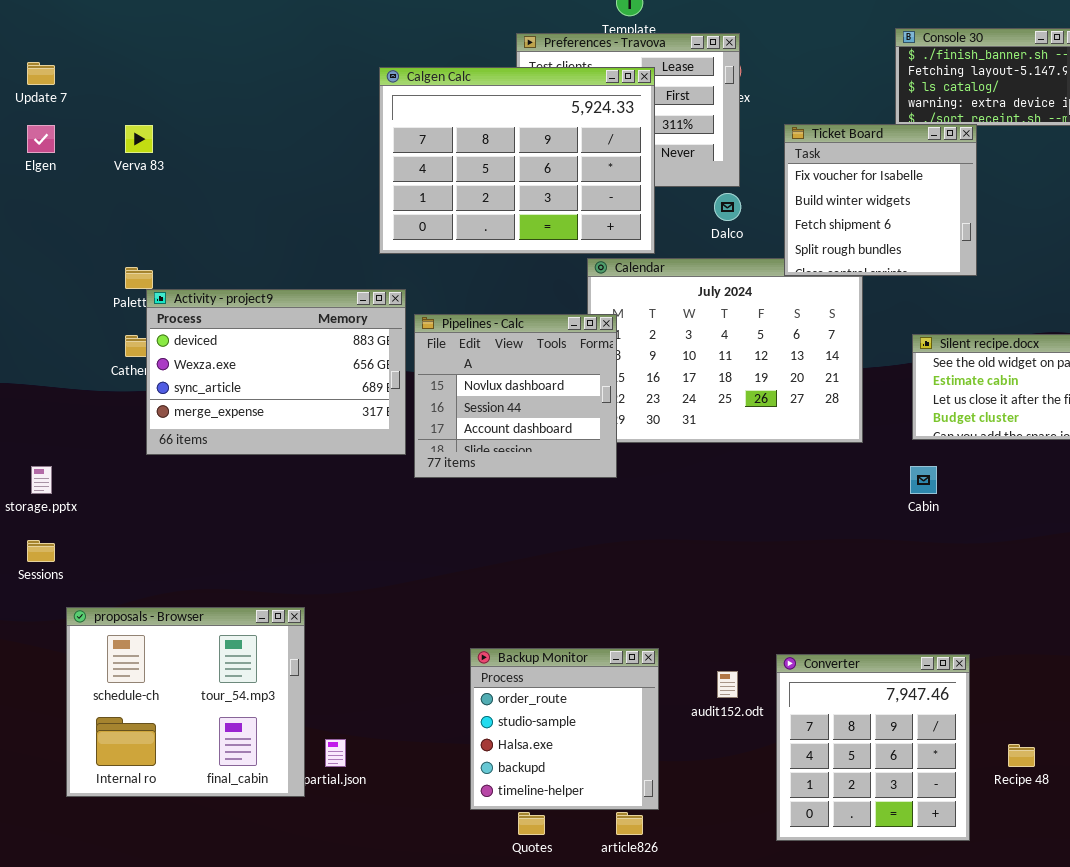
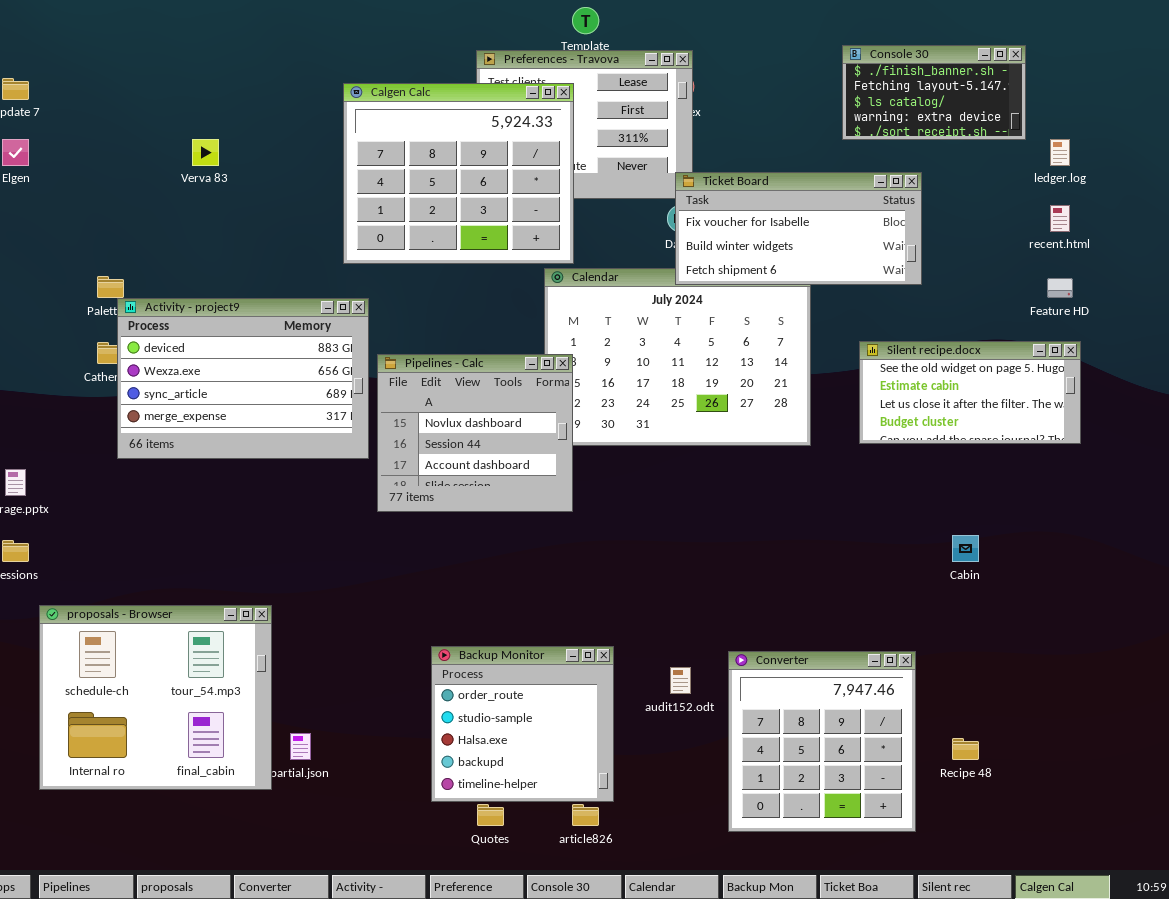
Calgen Calc: [379,67,655,254] -> [343,83,574,264], resized
Ticket Board: [784,124,977,276] -> [675,172,922,285], resized
Verva 83: [125,125,153,153] -> [192,139,219,166], moved
Pipelines - Calc: [414,314,617,478] -> [377,354,573,512], moved
Cabin: [910,466,937,494] -> [952,535,979,562], moved

